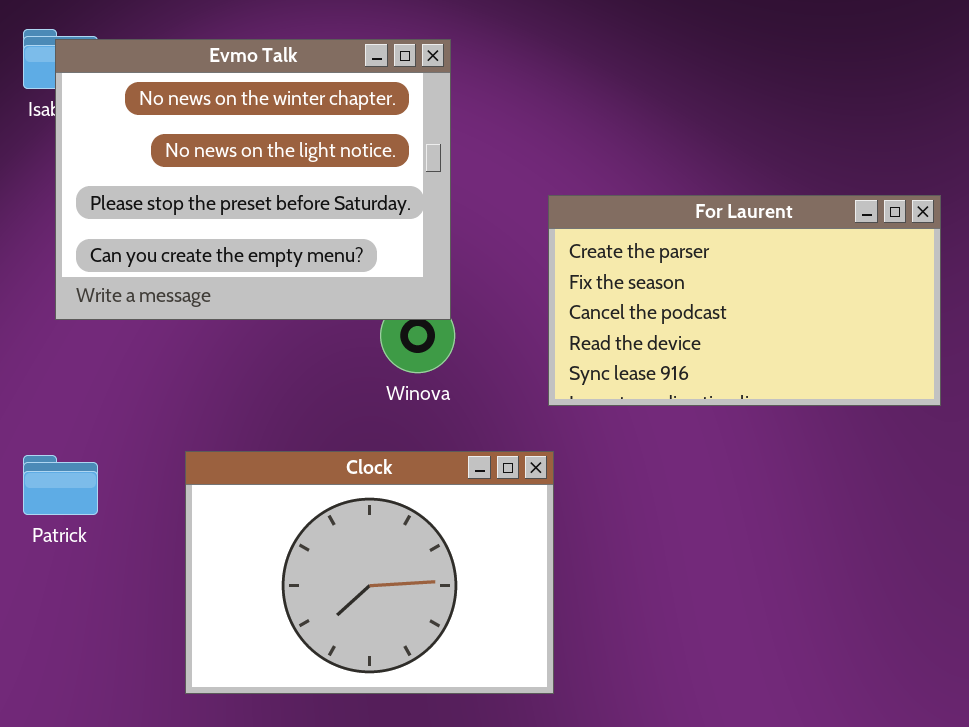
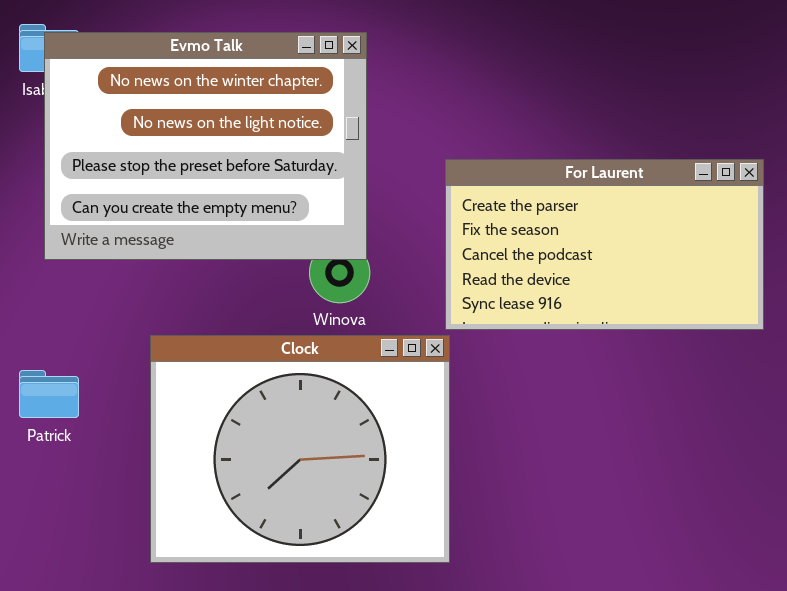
Clock: [185,451,554,694] -> [150,335,450,563], resized

